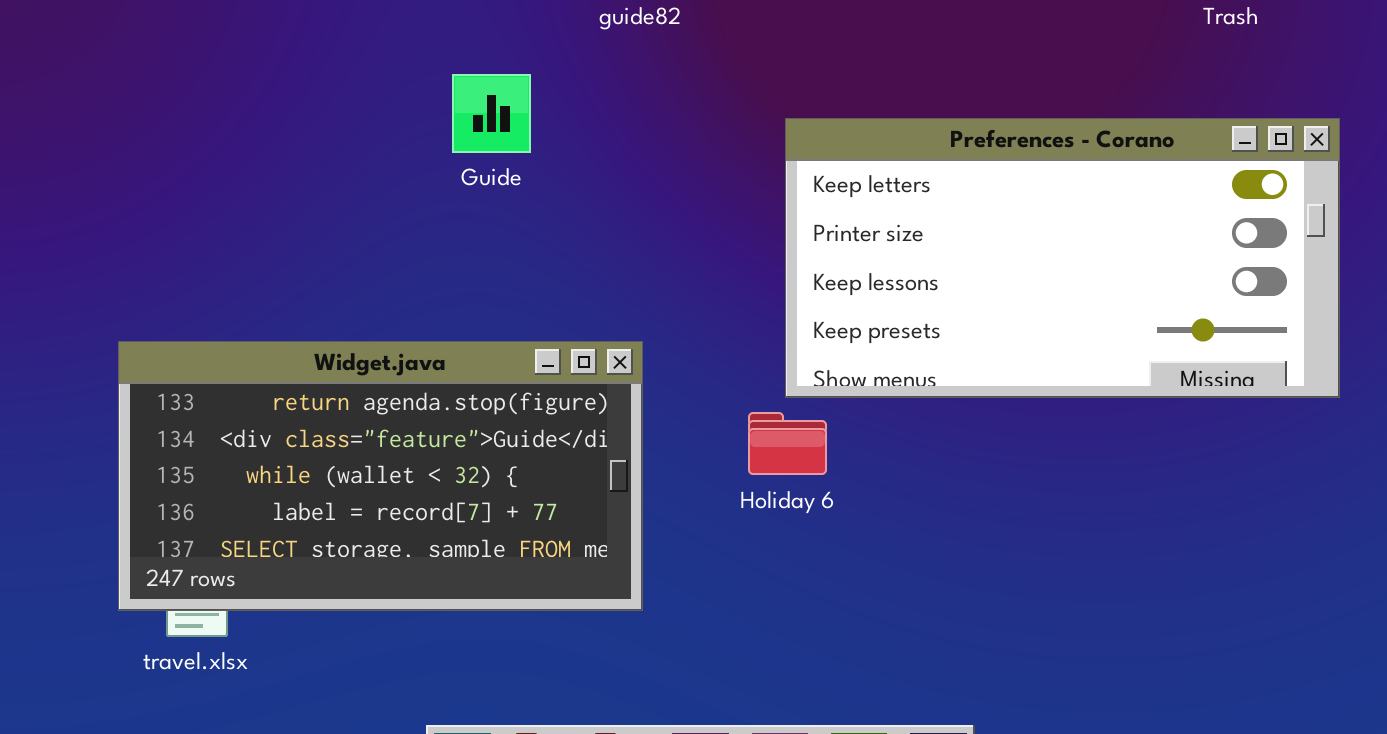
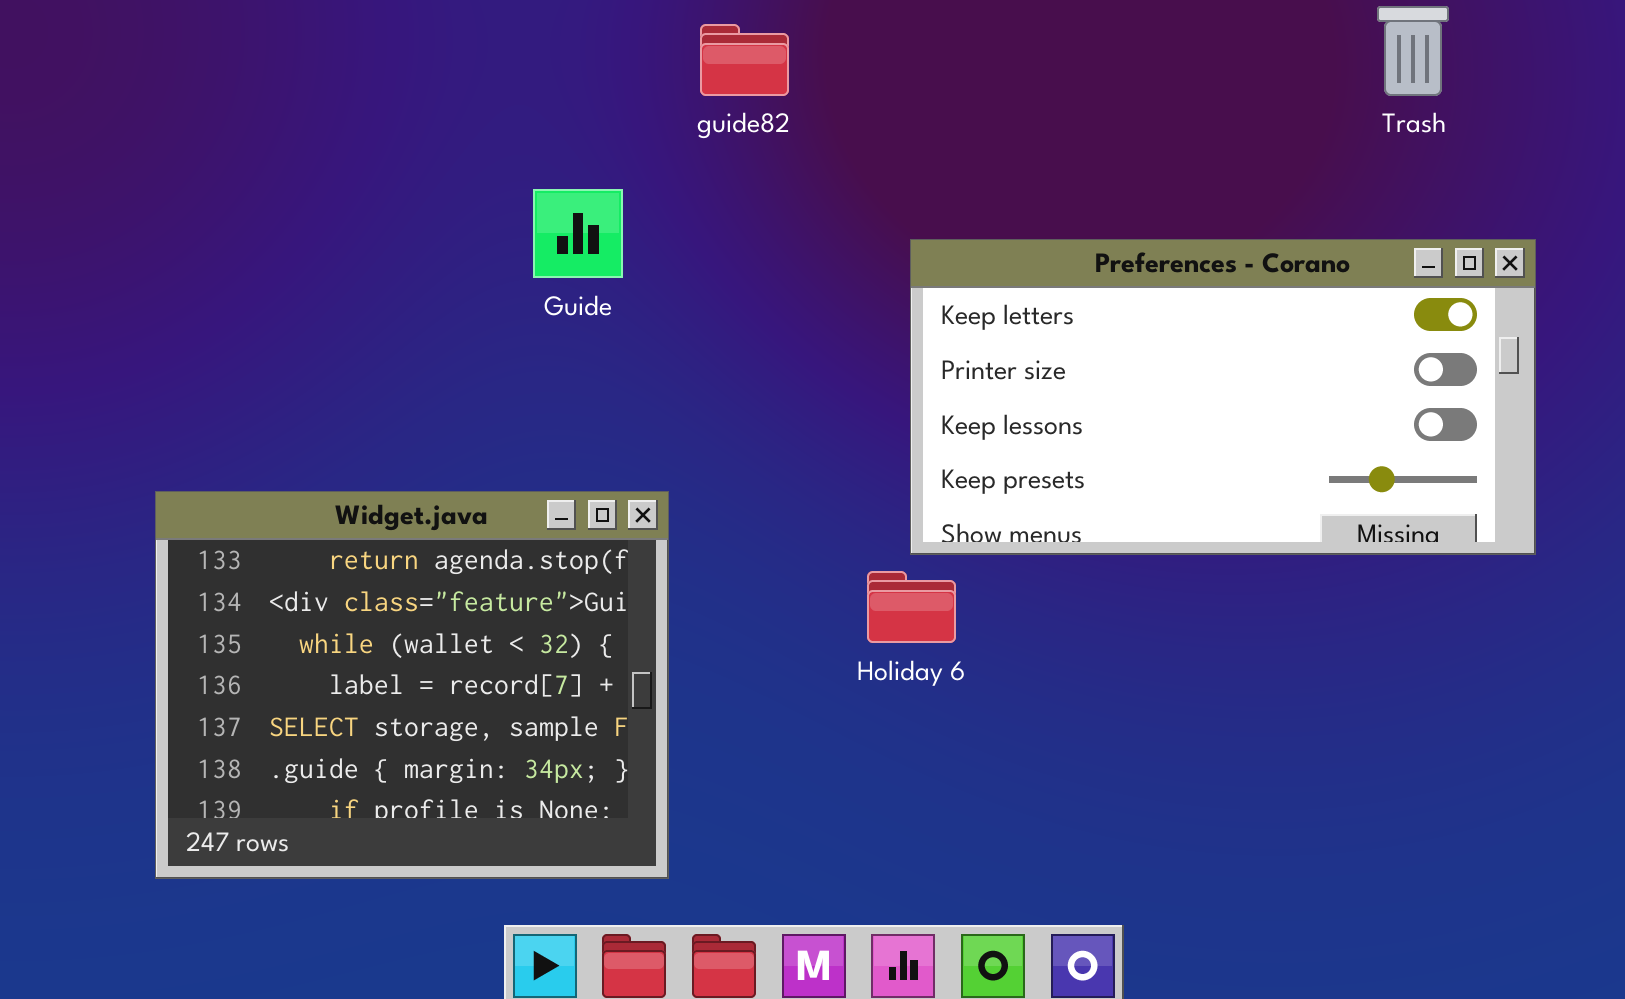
Widget.java: [118,341,643,611] -> [155,491,669,879], resized

